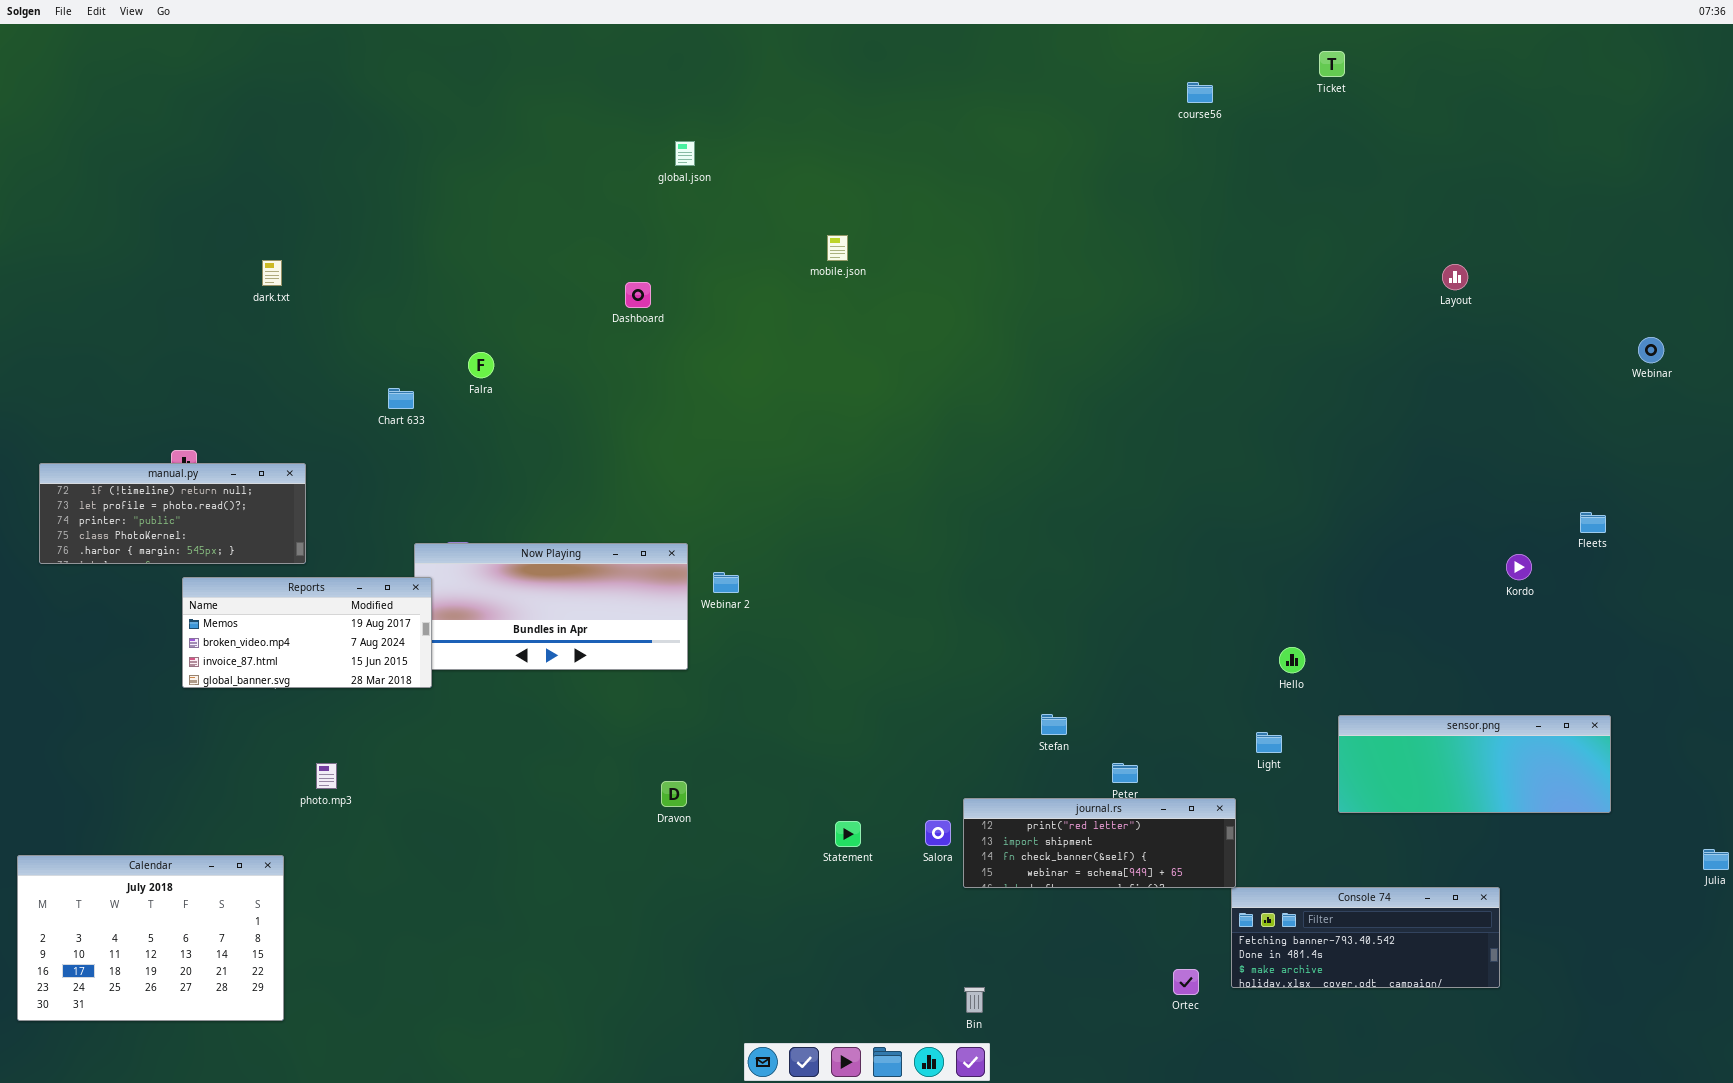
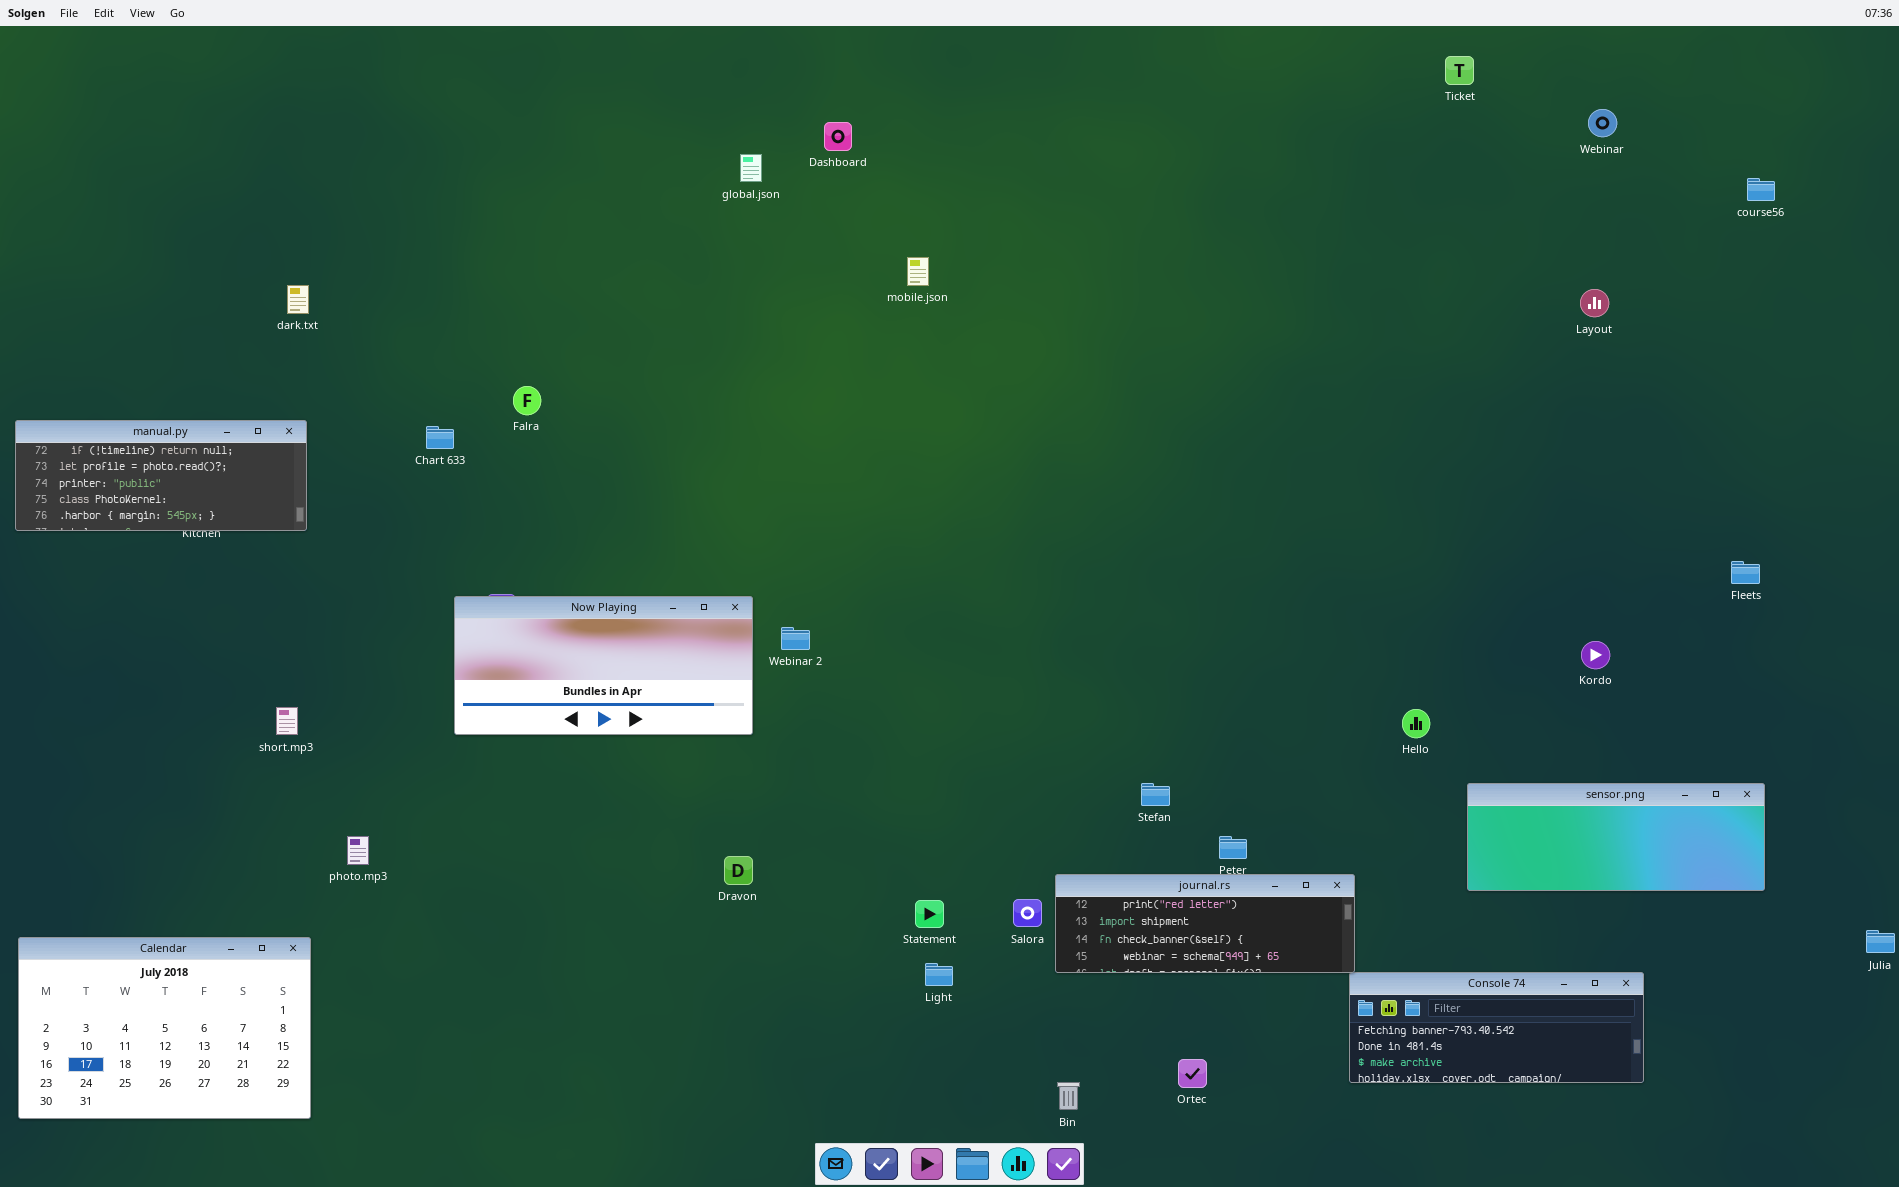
course56: [1187,82,1213,103] -> [1747,178,1775,201], moved
Dashboard: [625,282,651,308] -> [824,122,852,151], moved
Webinar: [1638,337,1664,363] -> [1588,109,1617,137], moved
manual.py: [39,463,306,564] -> [15,420,307,531], moved
Kordo: [1506,554,1532,580] -> [1581,641,1610,669], moved
Reports: [182,577,432,688] -> none, closed
Light: [1256,732,1282,753] -> [925,963,953,986], moved
Ortec: [1173,969,1199,995] -> [1178,1059,1207,1088], moved

